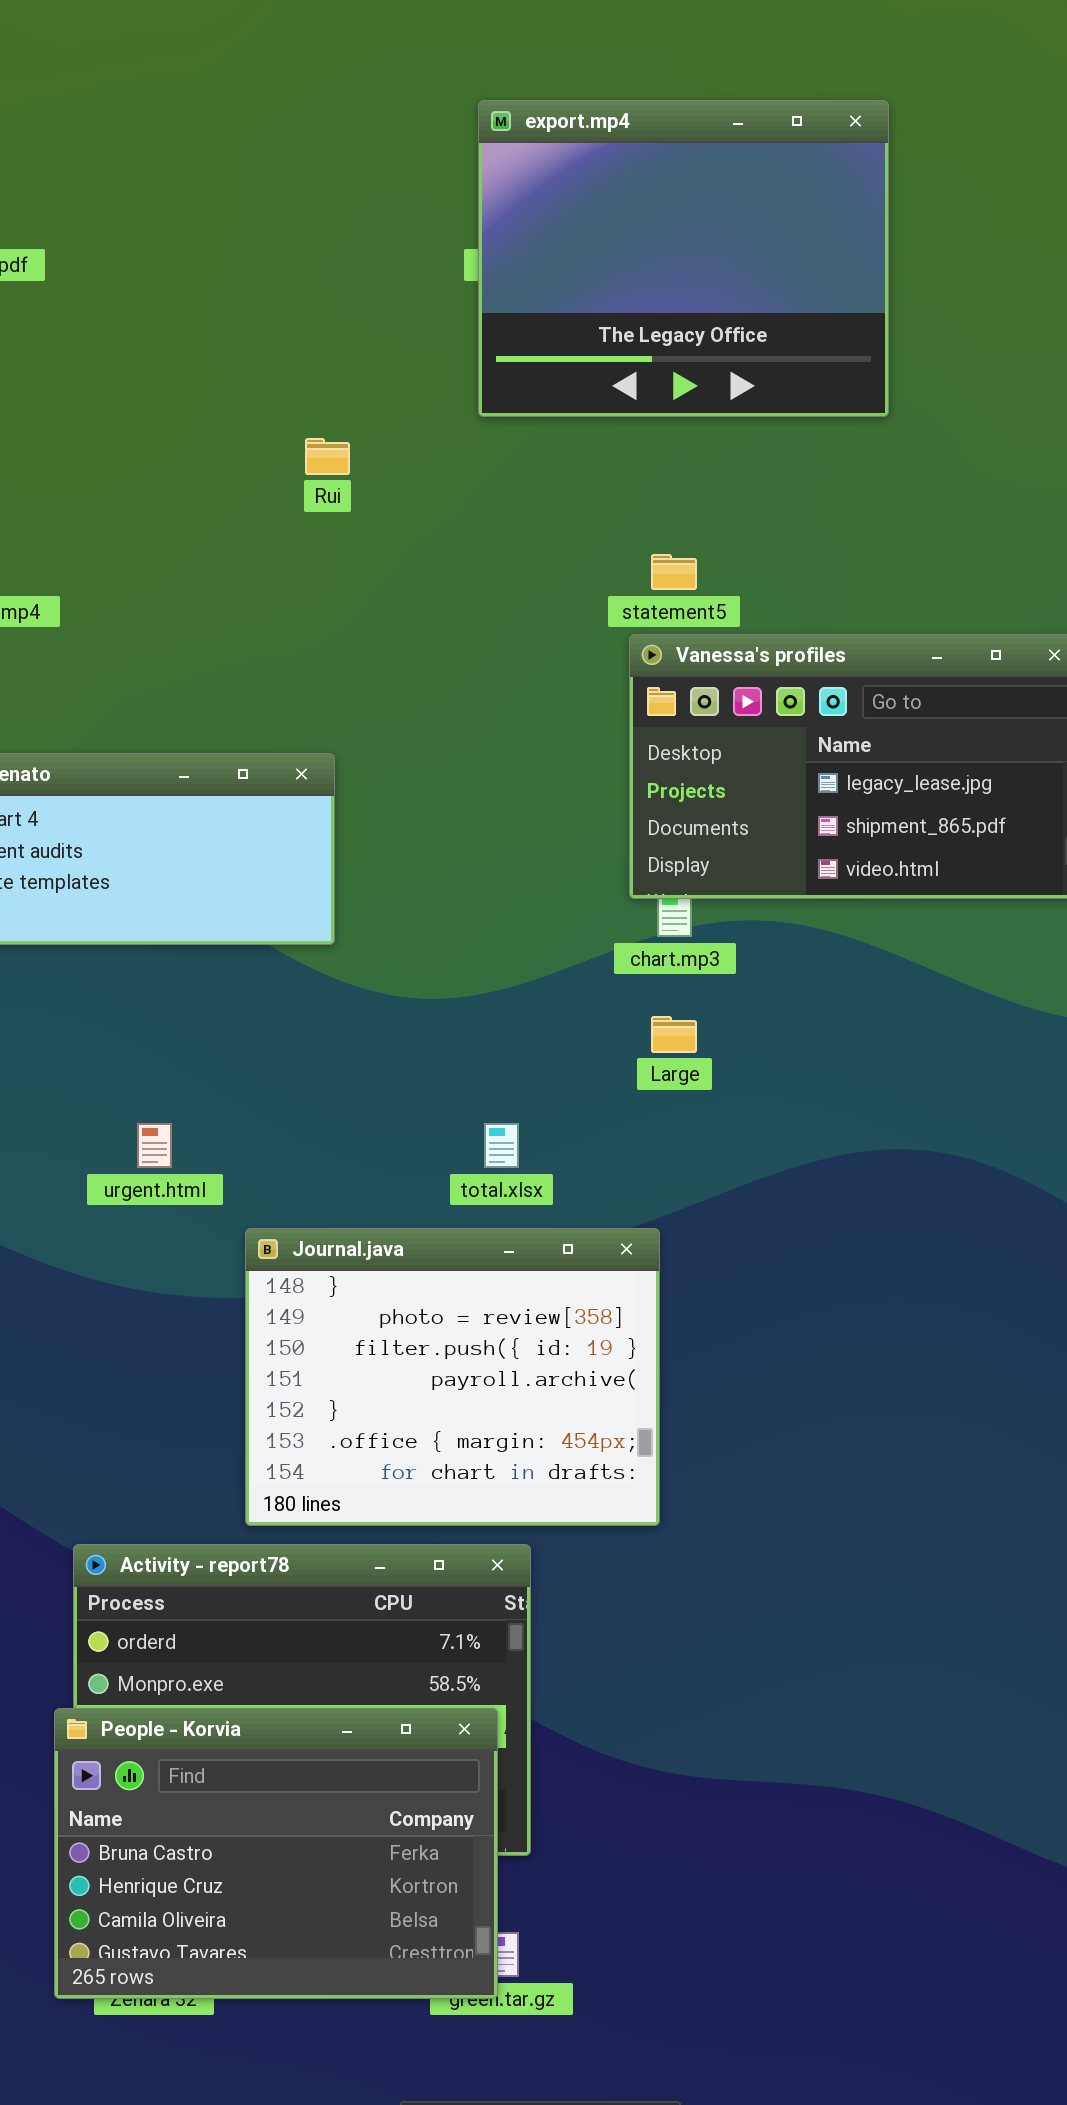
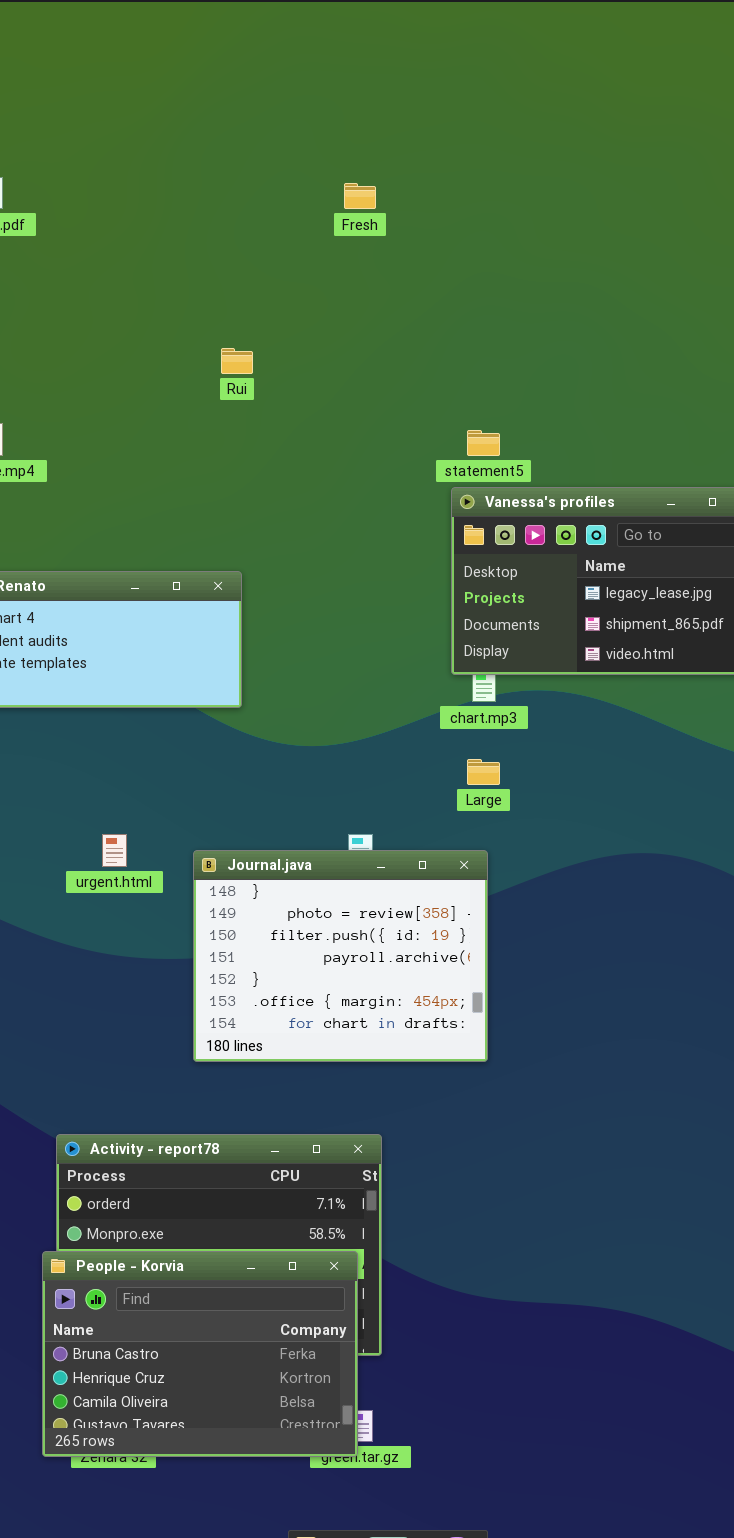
export.mp4: [478,100,889,417] -> none, closed
Journal.java: [245,1228,660,1526] -> [193,850,488,1062], moved

